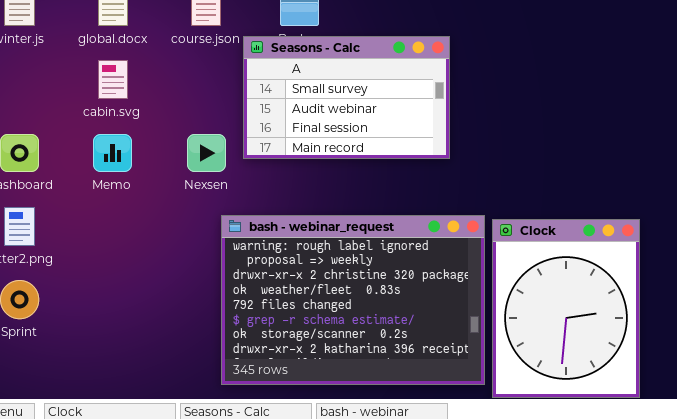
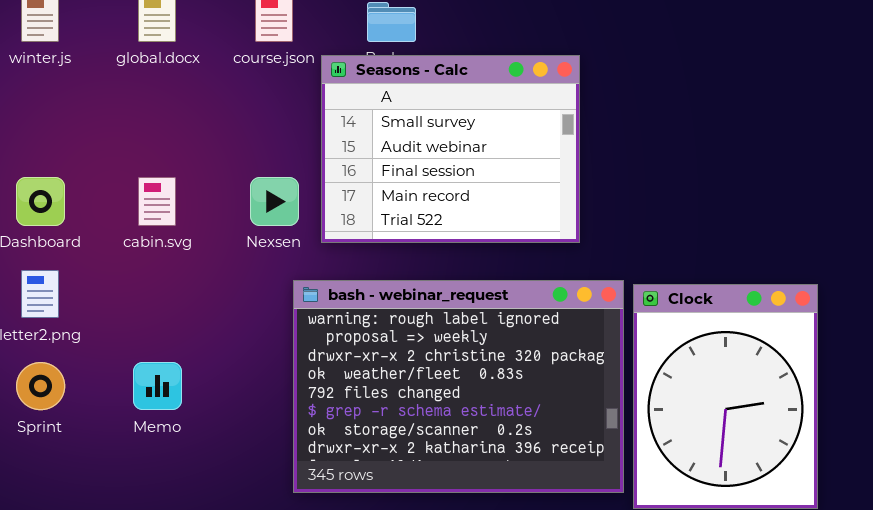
Seasons - Calc: [243,36,450,159] -> [321,55,580,243], resized
cabin.svg: [98,60,128,99] -> [138,177,176,226], moved
Memo: [93,134,132,172] -> [133,362,182,410], moved

